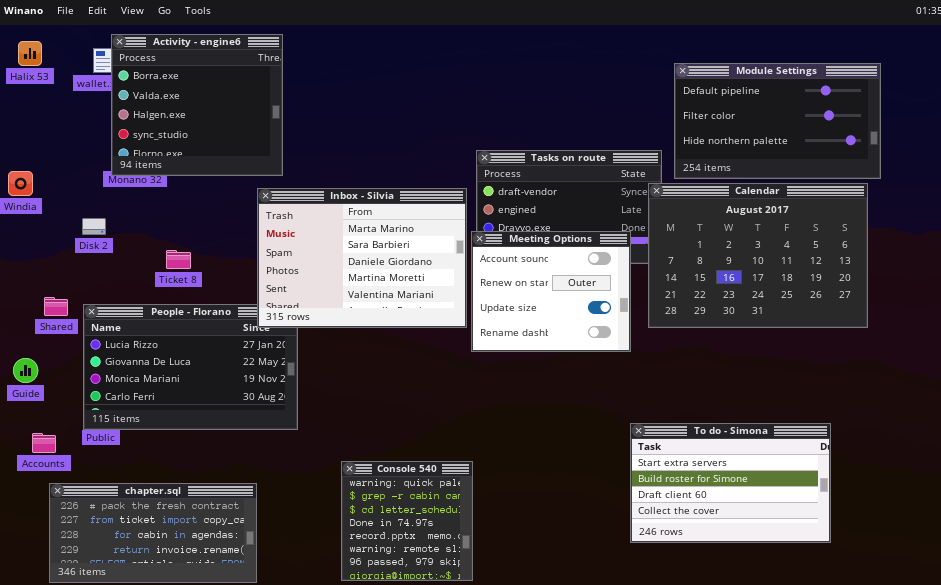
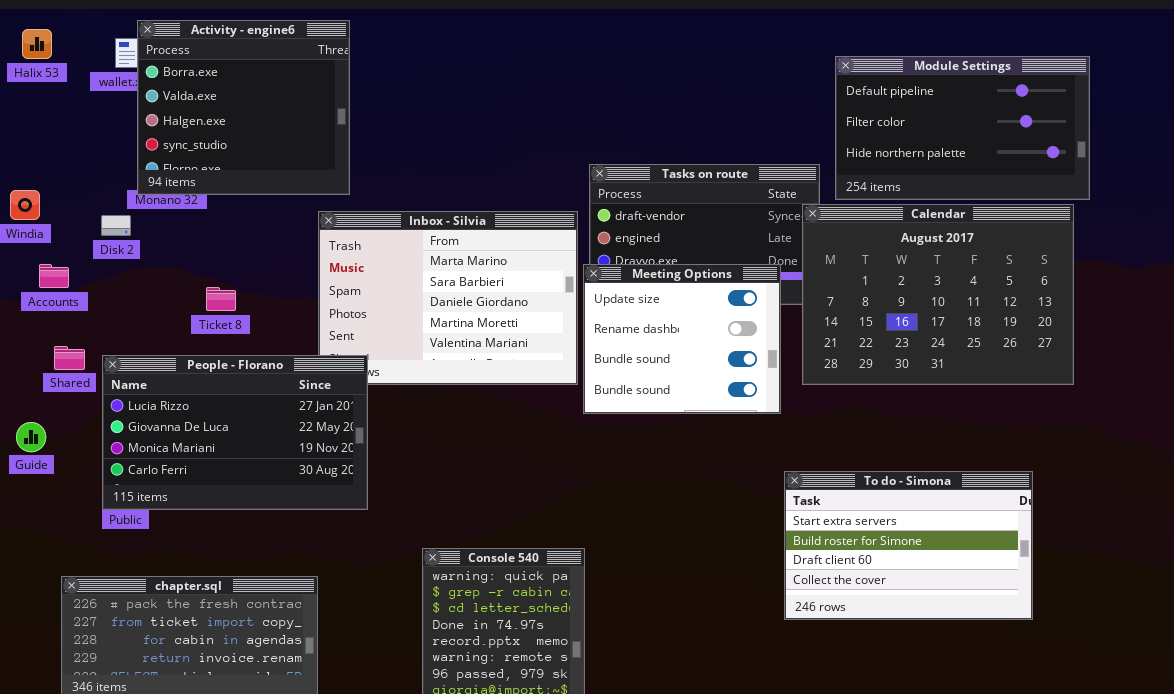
Disk 2: [82,218,106,235] -> [101,215,131,236], moved
Meeting Options: [471,231,631,352] -> [583,264,781,414], scrolled down 2 rows
People - Florano: [83,304,298,430] -> [102,355,368,510], raised
To do - Simona: [630,423,831,543] -> [784,471,1033,620], moved
Accounts: [32,433,56,453] -> [39,264,69,288], moved

